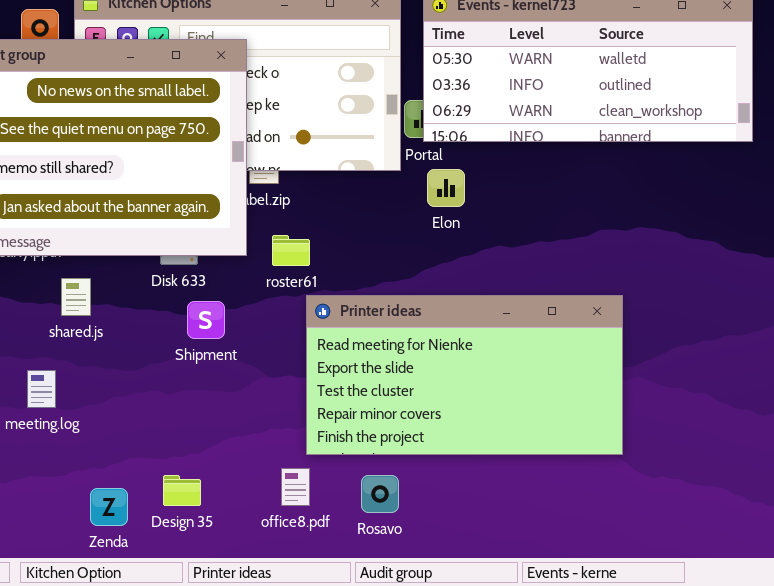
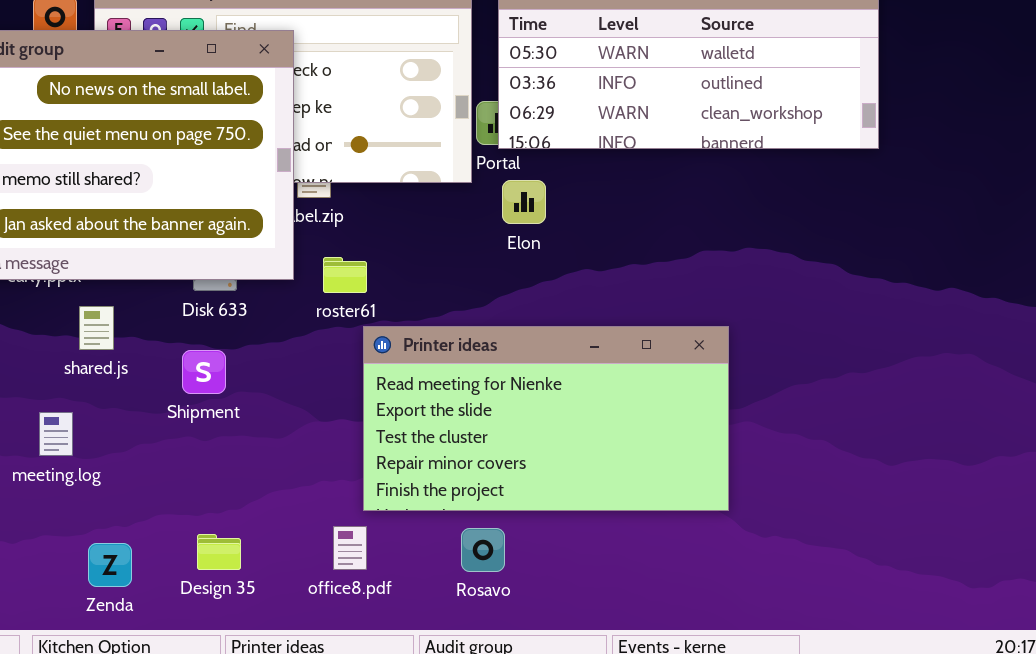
Shipment: [187,301,225,339] -> [182,350,226,394], moved
Rosavo: [361,475,399,513] -> [461,528,505,572], moved
Zenda: [90,488,128,526] -> [88,543,132,587], moved

